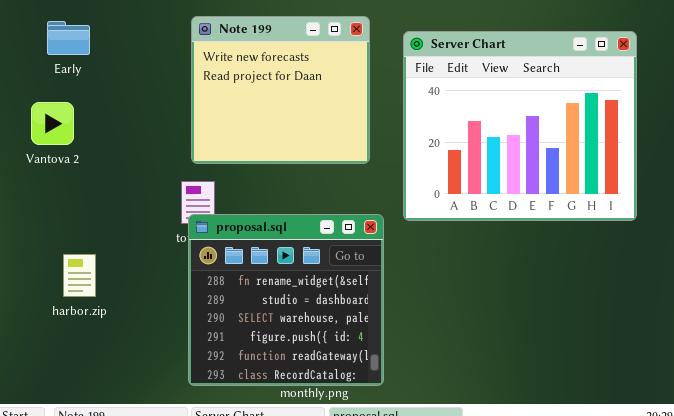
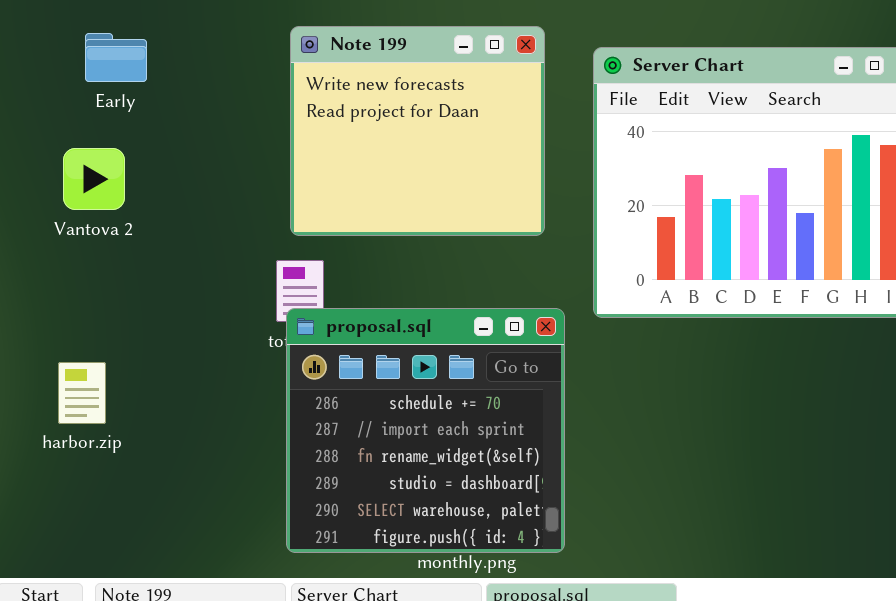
proposal.sql: [188,214,384,386] -> [286,308,565,553], scrolled up 2 rows
harbor.zip: [63,254,96,297] -> [58,362,106,424], moved

